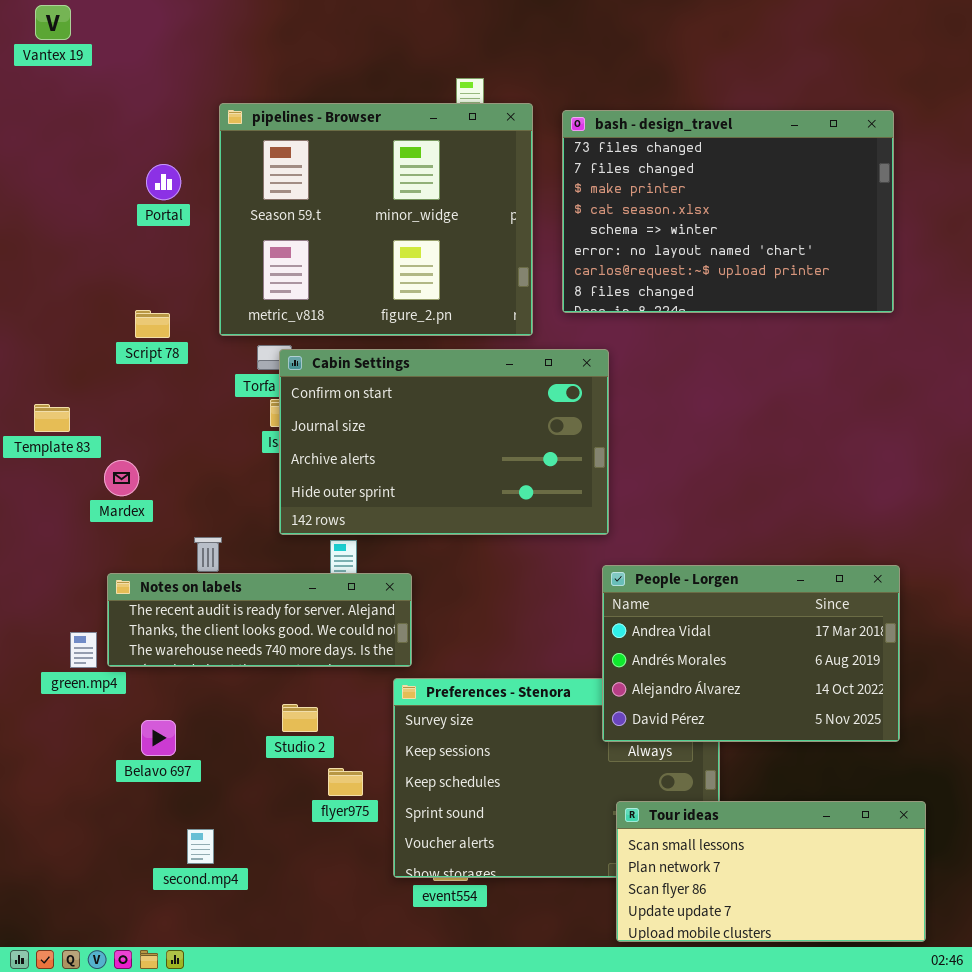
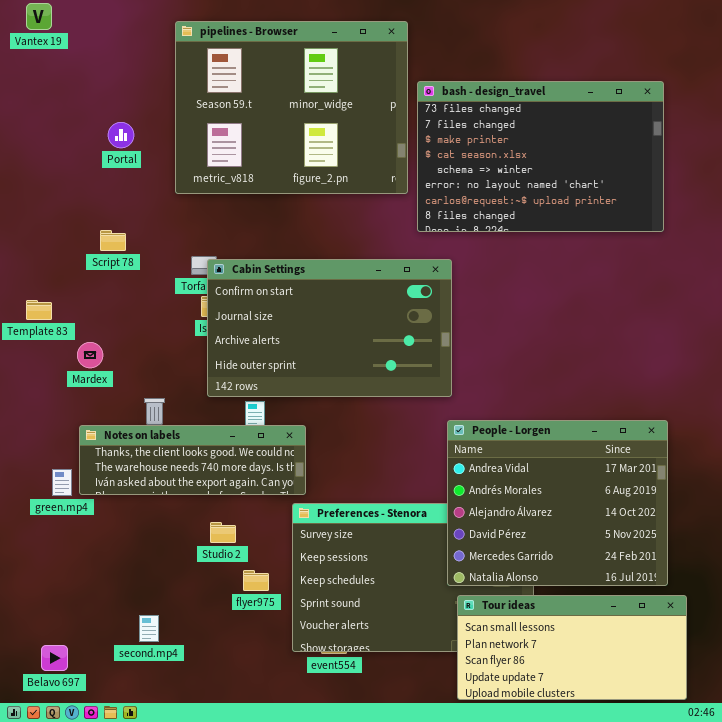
pipelines - Browser: [219,103,533,336] -> [175,21,408,194], moved
People - Lorgen: [602,565,900,742] -> [447,420,668,586], resized
Notes on labels: [107,573,412,667] -> [79,425,306,495], scrolled down 1 row
Belavo 697: [141,720,176,756] -> [41,645,68,671], moved

